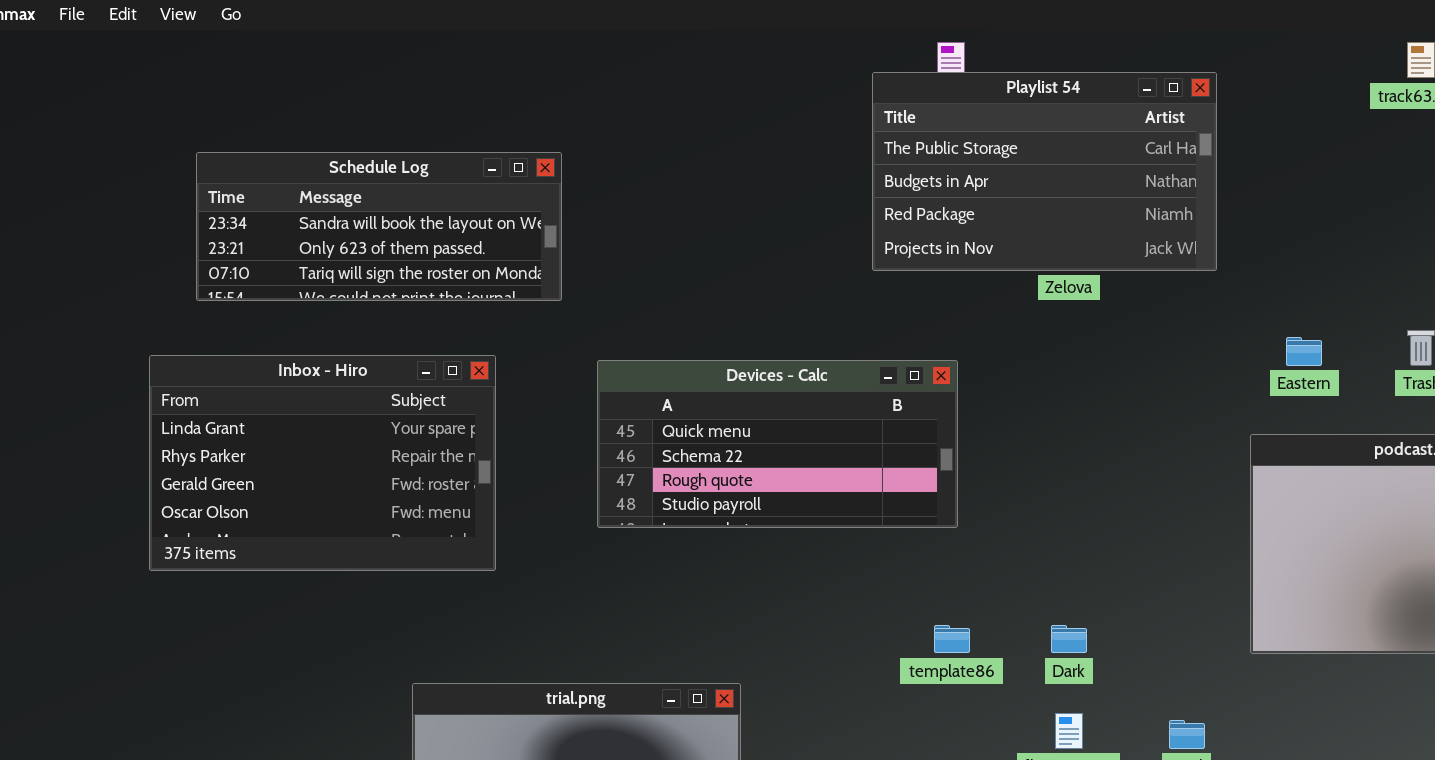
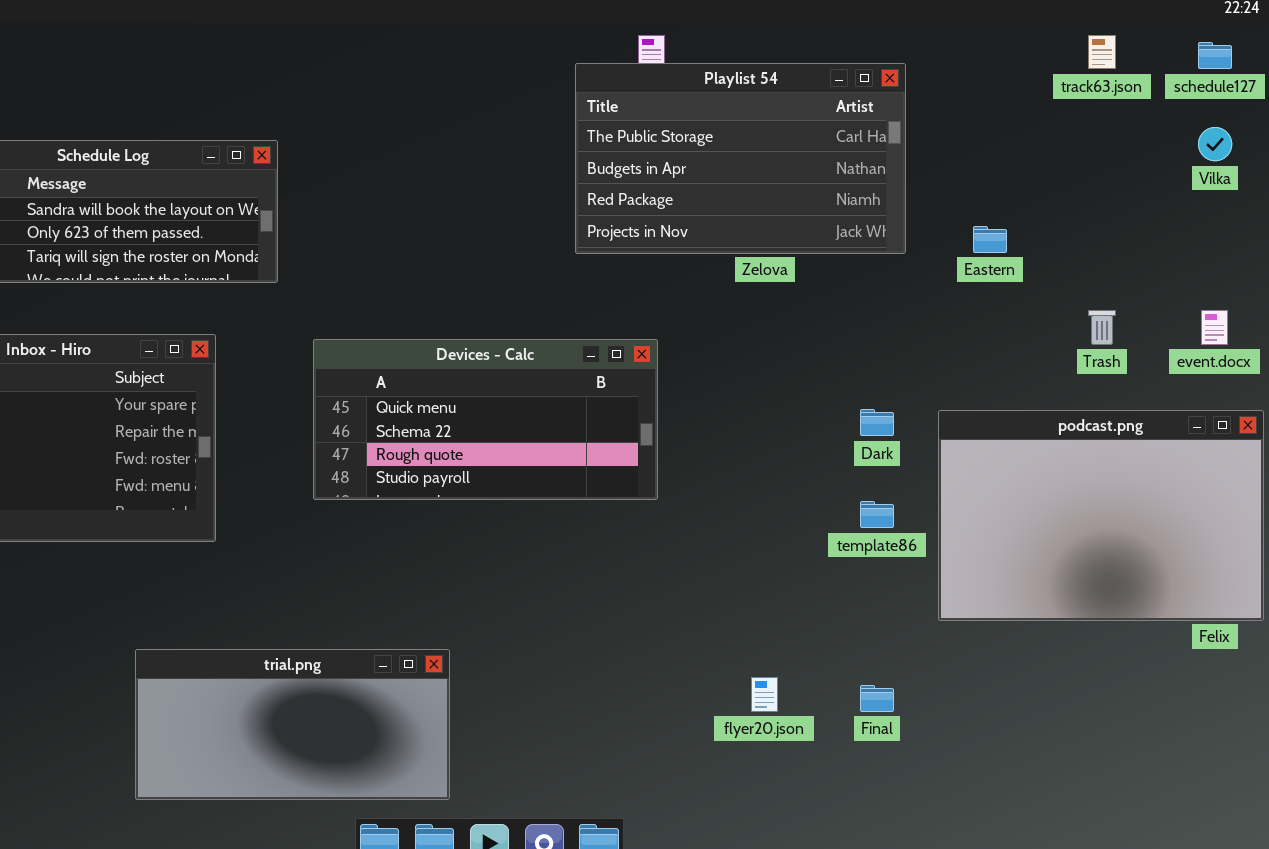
Eastern: [1286,337,1322,366] -> [973,226,1007,253], moved
template86: [934,625,970,653] -> [860,501,894,528], moved
Dark: [1051,625,1087,653] -> [860,409,894,436], moved

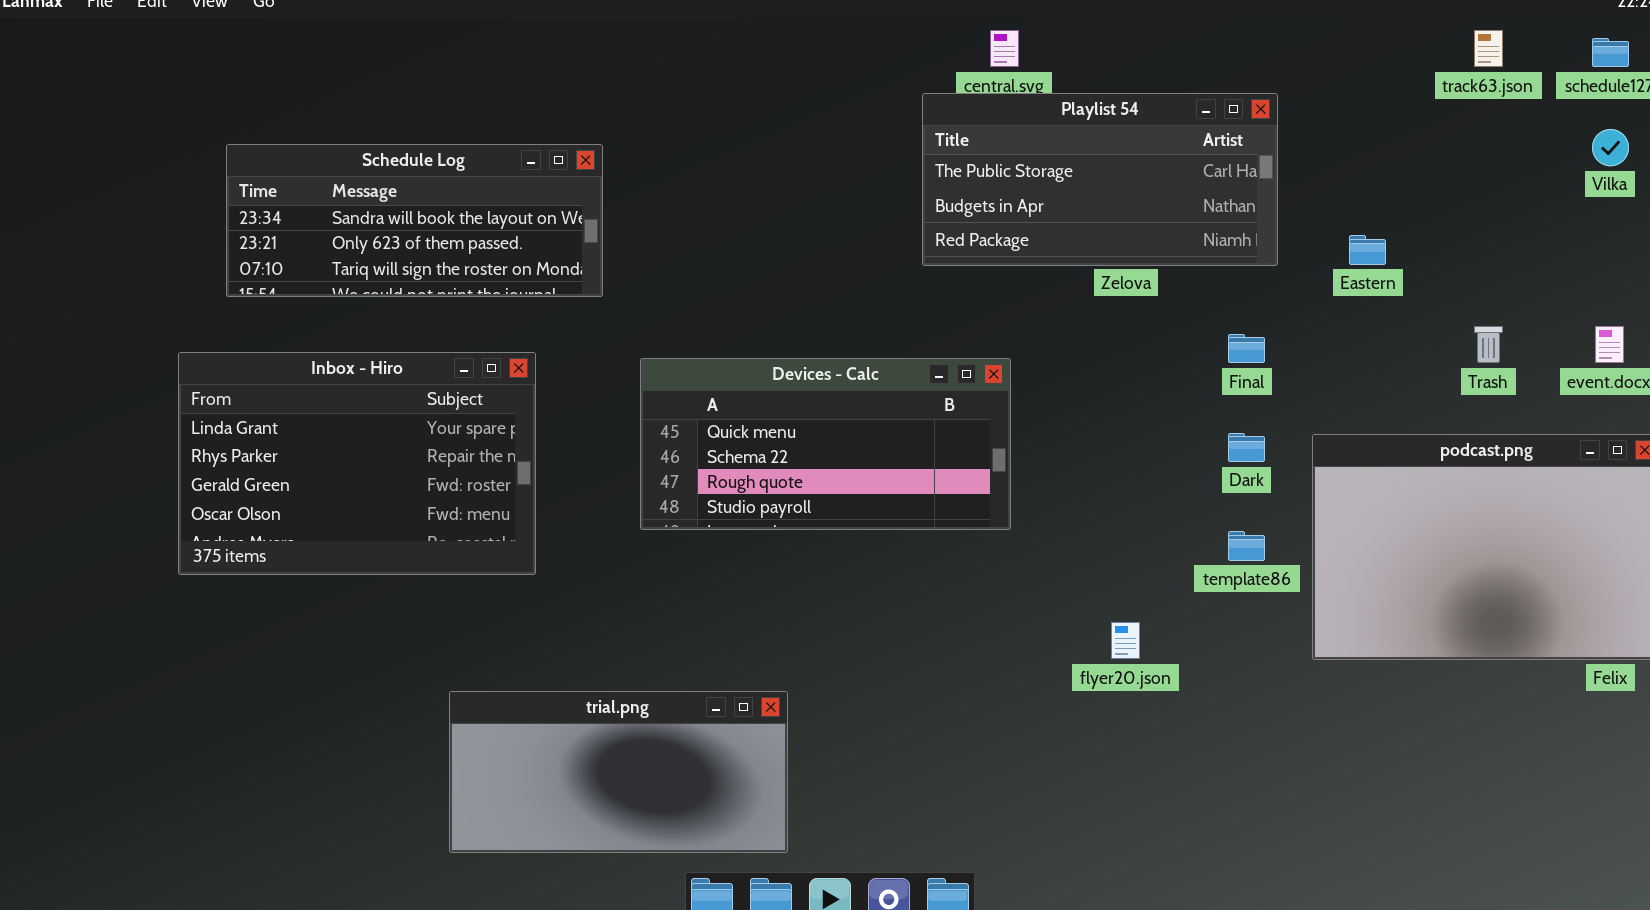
Playlist 54: [575,63,906,254] -> [922,93,1278,266], resized
flyer20.json: [751,677,778,712] -> [1111,622,1140,659], moved
Final: [860,685,894,712] -> [1228,334,1265,363], moved

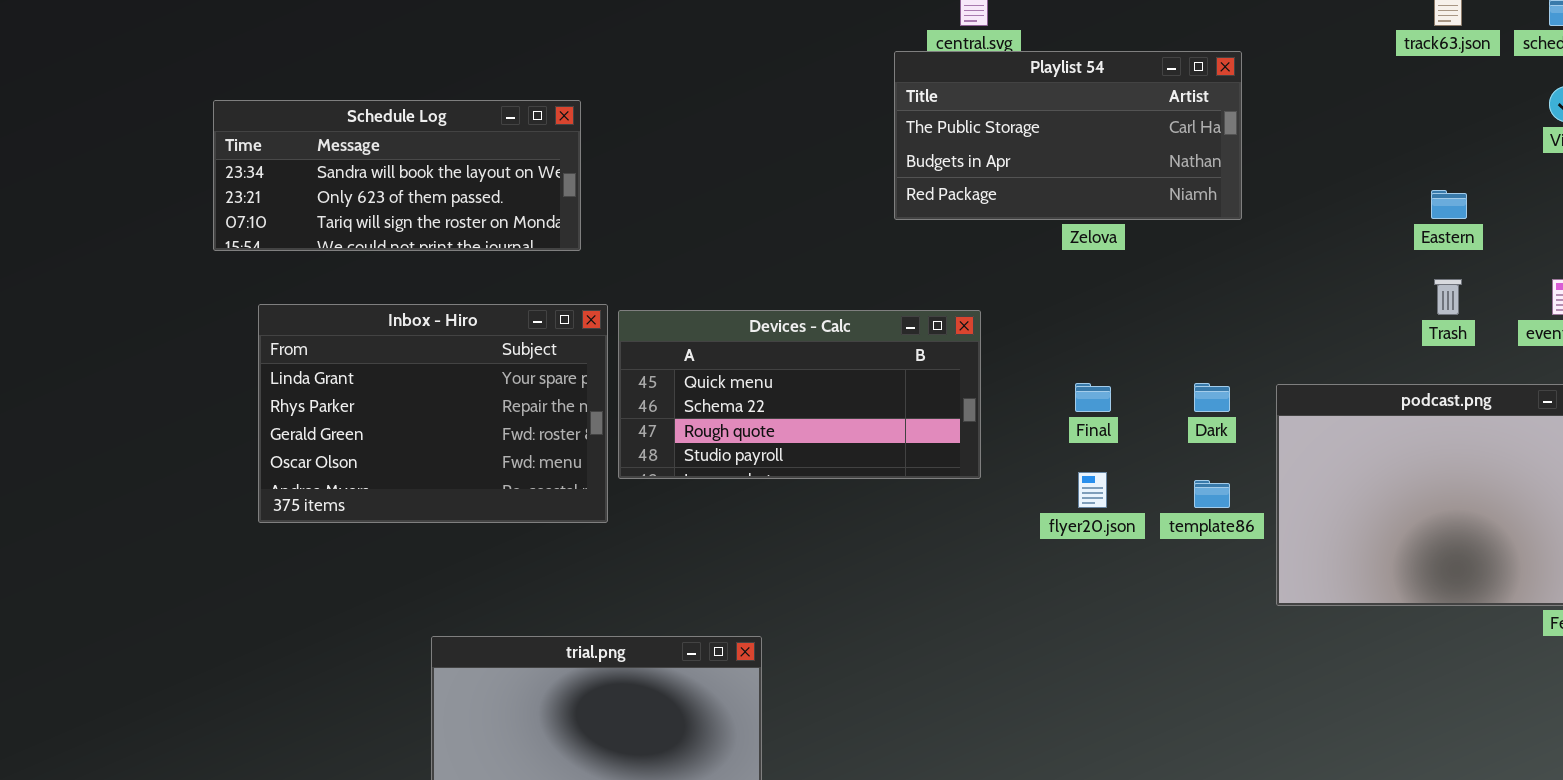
Eastern: [1349,235,1386,265] -> [1431,190,1467,219], moved
Final: [1228,334,1265,363] -> [1075,383,1111,412], moved
Inbox - Hiro: [178,352,536,575] -> [258,304,608,523], moved
flyer20.json: [1111,622,1140,659] -> [1078,472,1107,508], moved

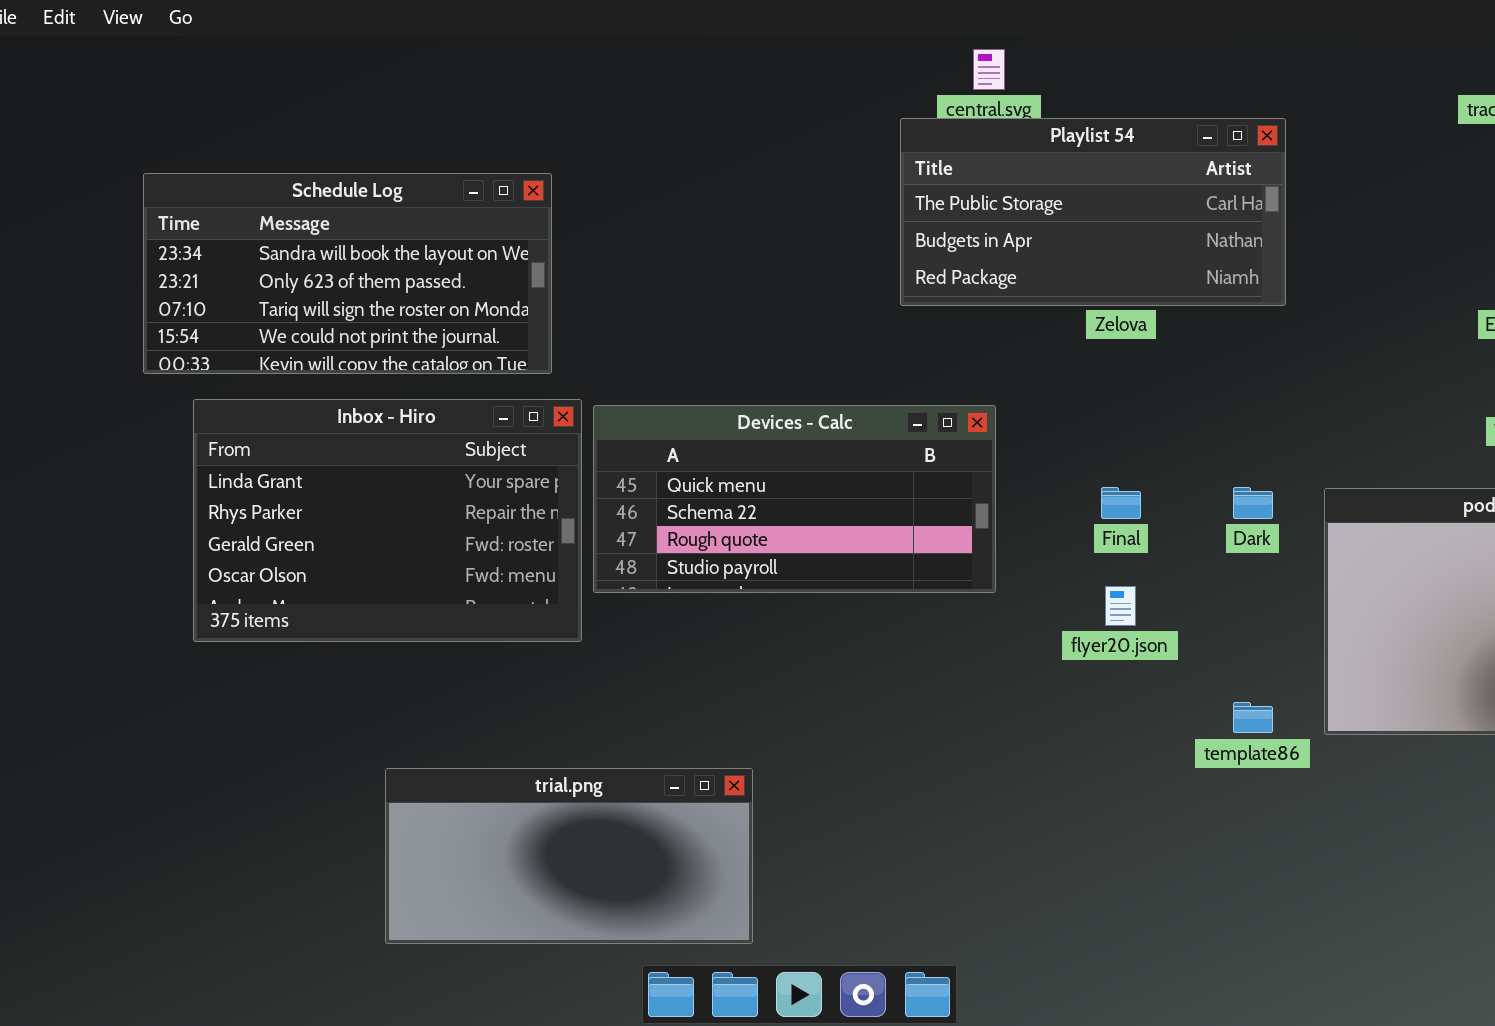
Schedule Log: [213,100,581,251] -> [143,173,552,374], resized
template86: [1194,480,1230,508] -> [1233,702,1273,733], moved

